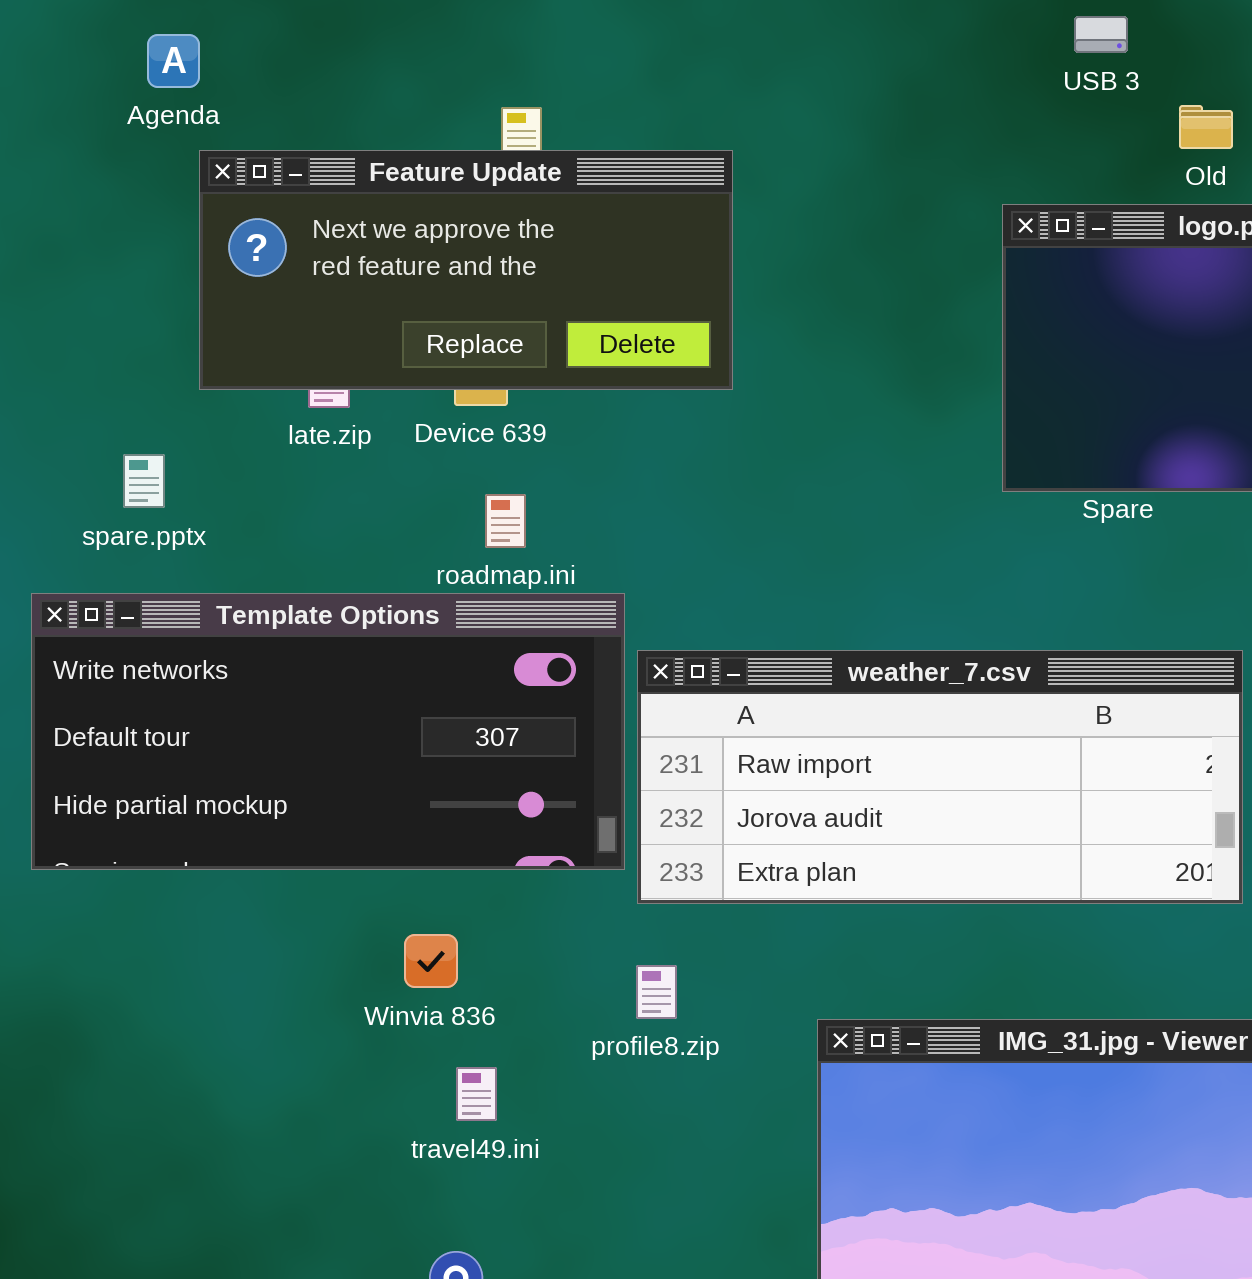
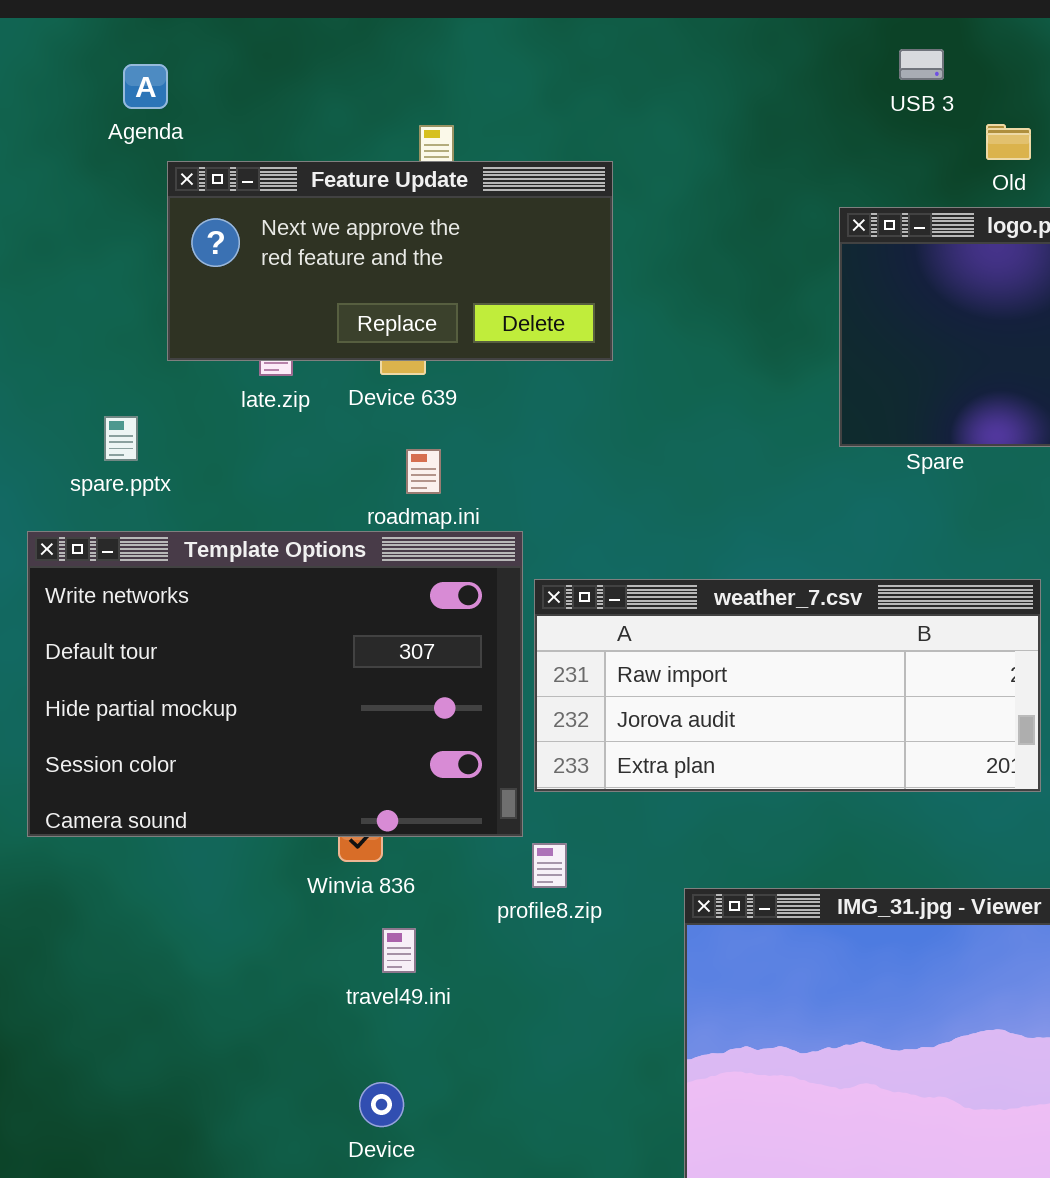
Template Options: [31,593,625,870] -> [27,531,523,837], resized

